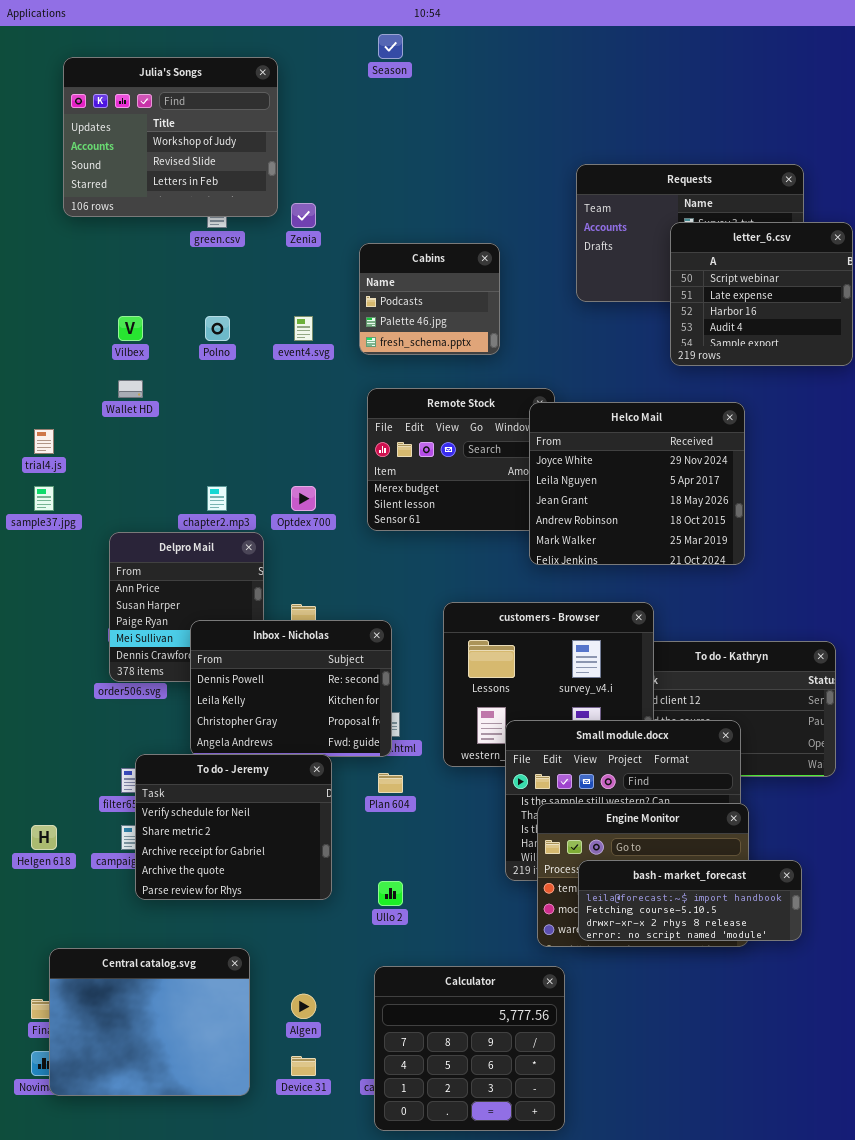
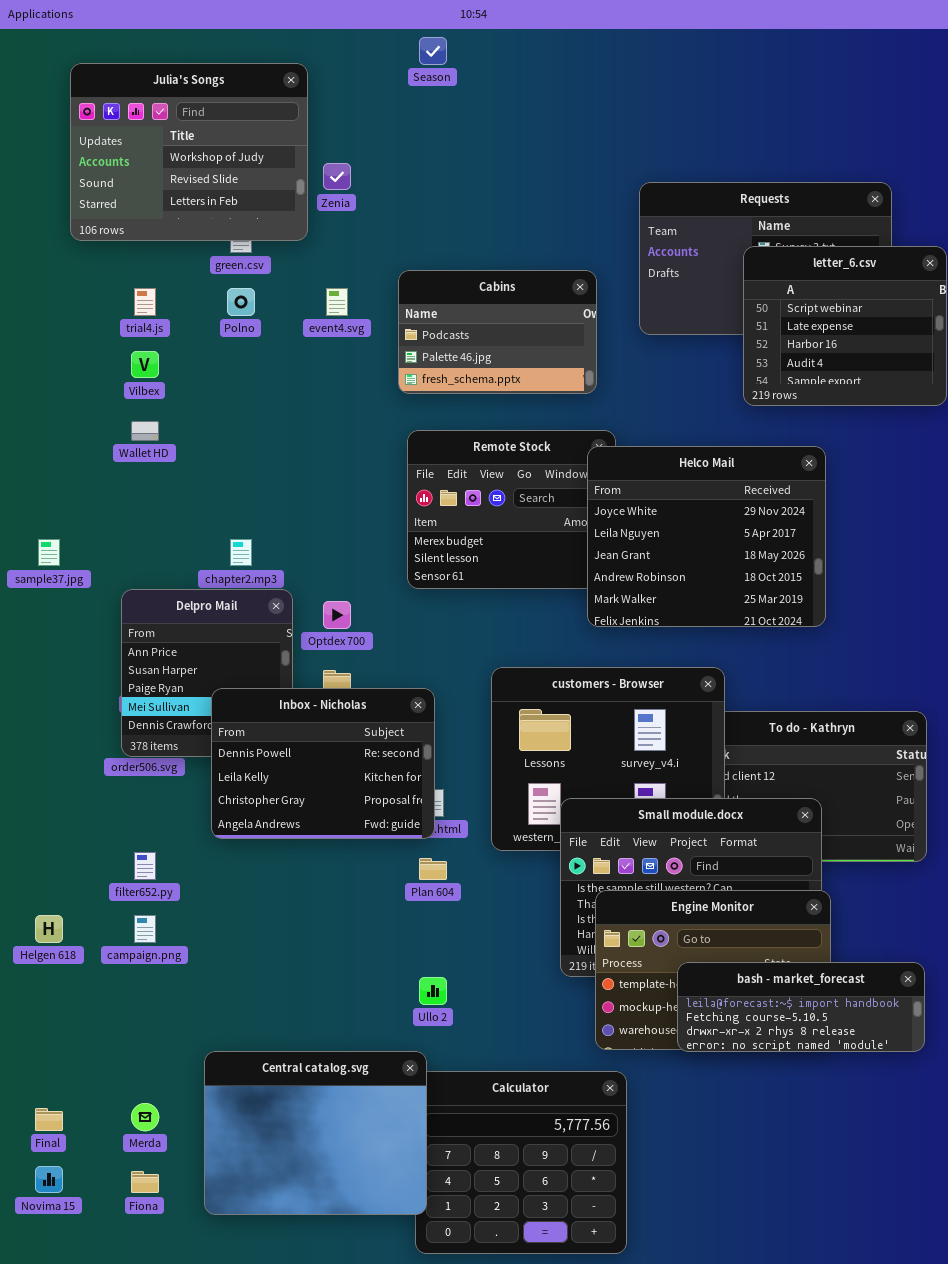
Zenia: [291,203,316,228] -> [323,163,351,190], moved
Cabins: [359,243,500,355] -> [398,270,597,394], resized
Polno: [205,316,230,341] -> [227,288,255,316], moved
event4.svg: [294,316,313,341] -> [326,288,348,316], moved
trial4.js: [34,429,54,454] -> [134,288,156,316], moved
Optdex 700: [291,486,316,511] -> [323,601,351,629], moved
To do - Jeremy: [135,754,332,900] -> none, closed
bash - market_forecast: [578,860,802,941] -> [677,962,925,1052], moved
Central catalog.svg: [49,948,250,1096] -> [204,1051,427,1215], moved

